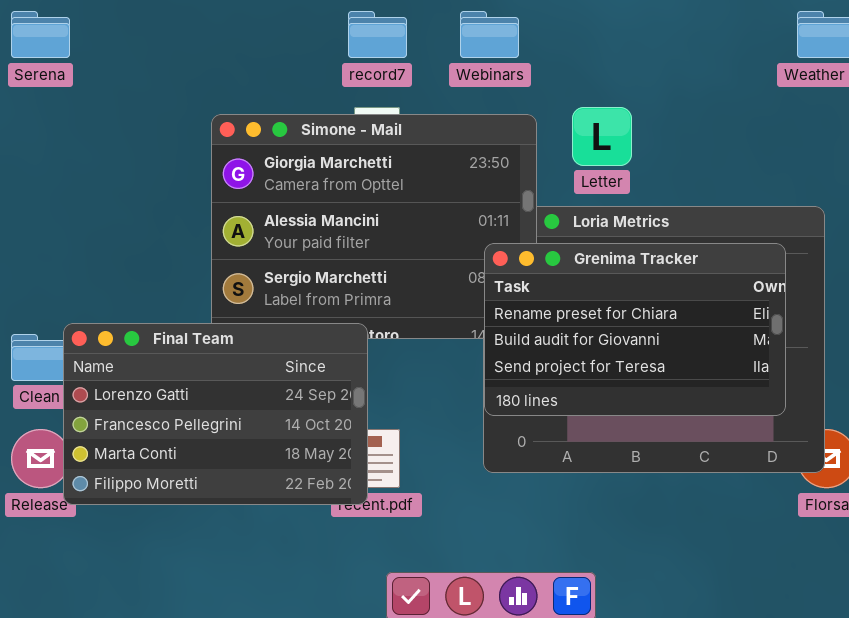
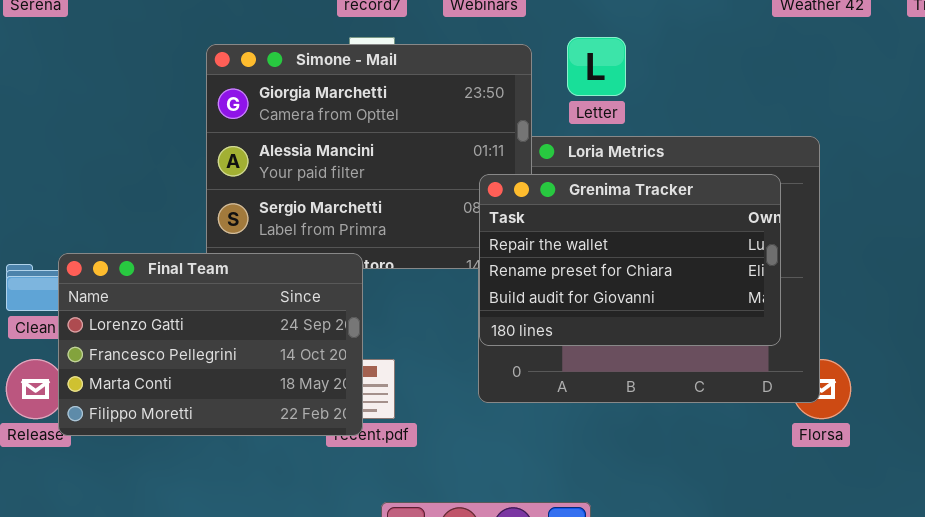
Grenima Tracker: [484,243,786,416] -> [479,174,781,346], scrolled up 1 row

